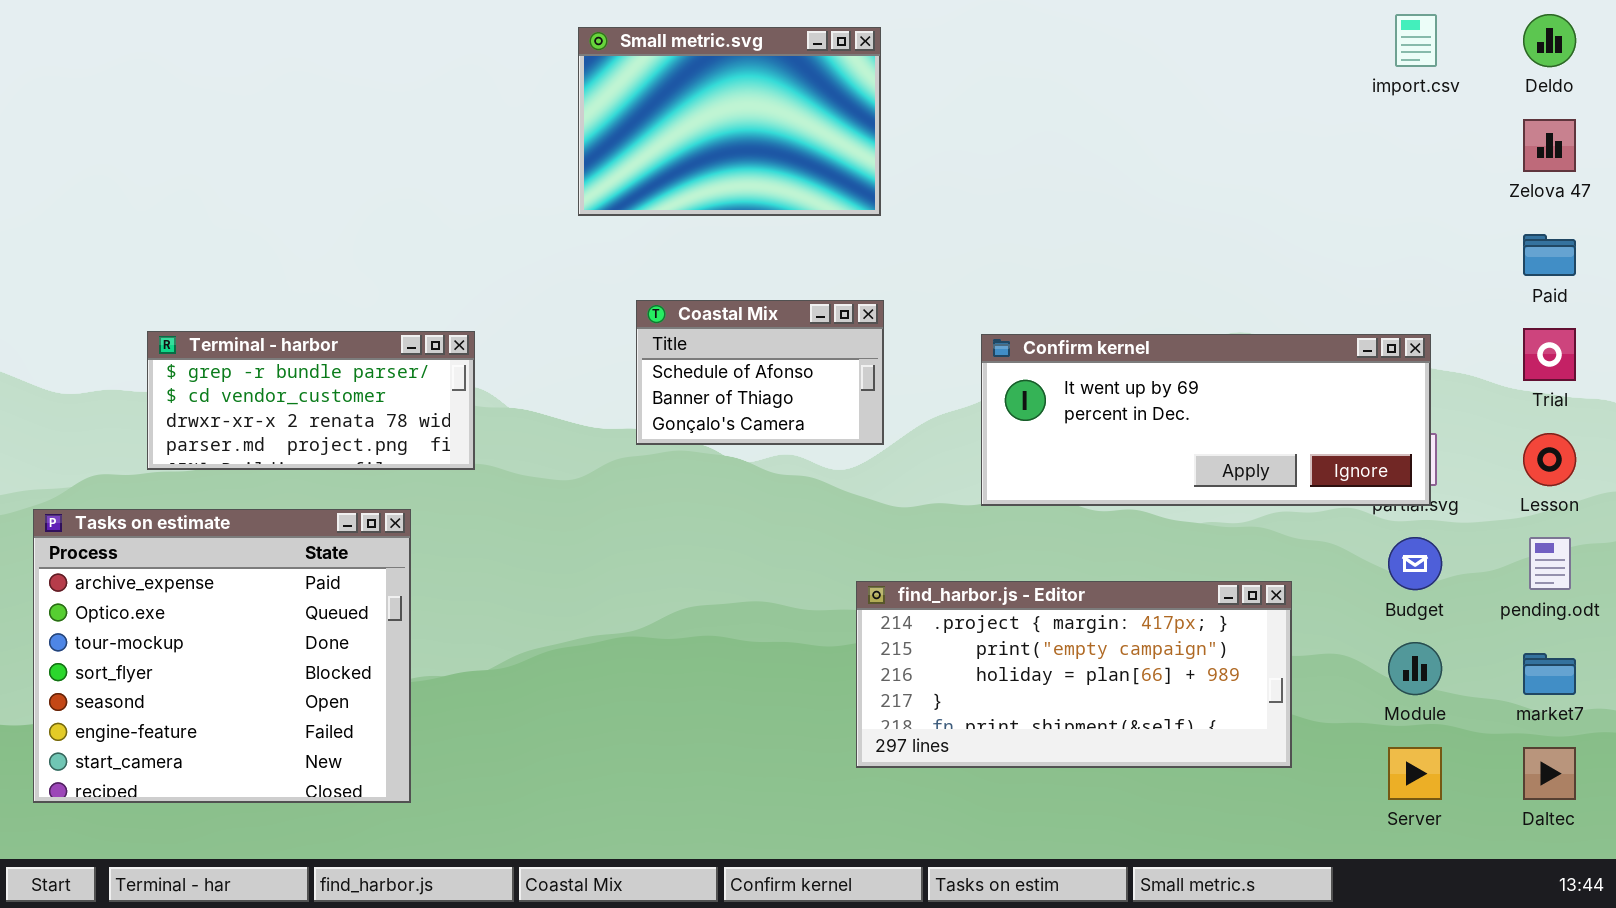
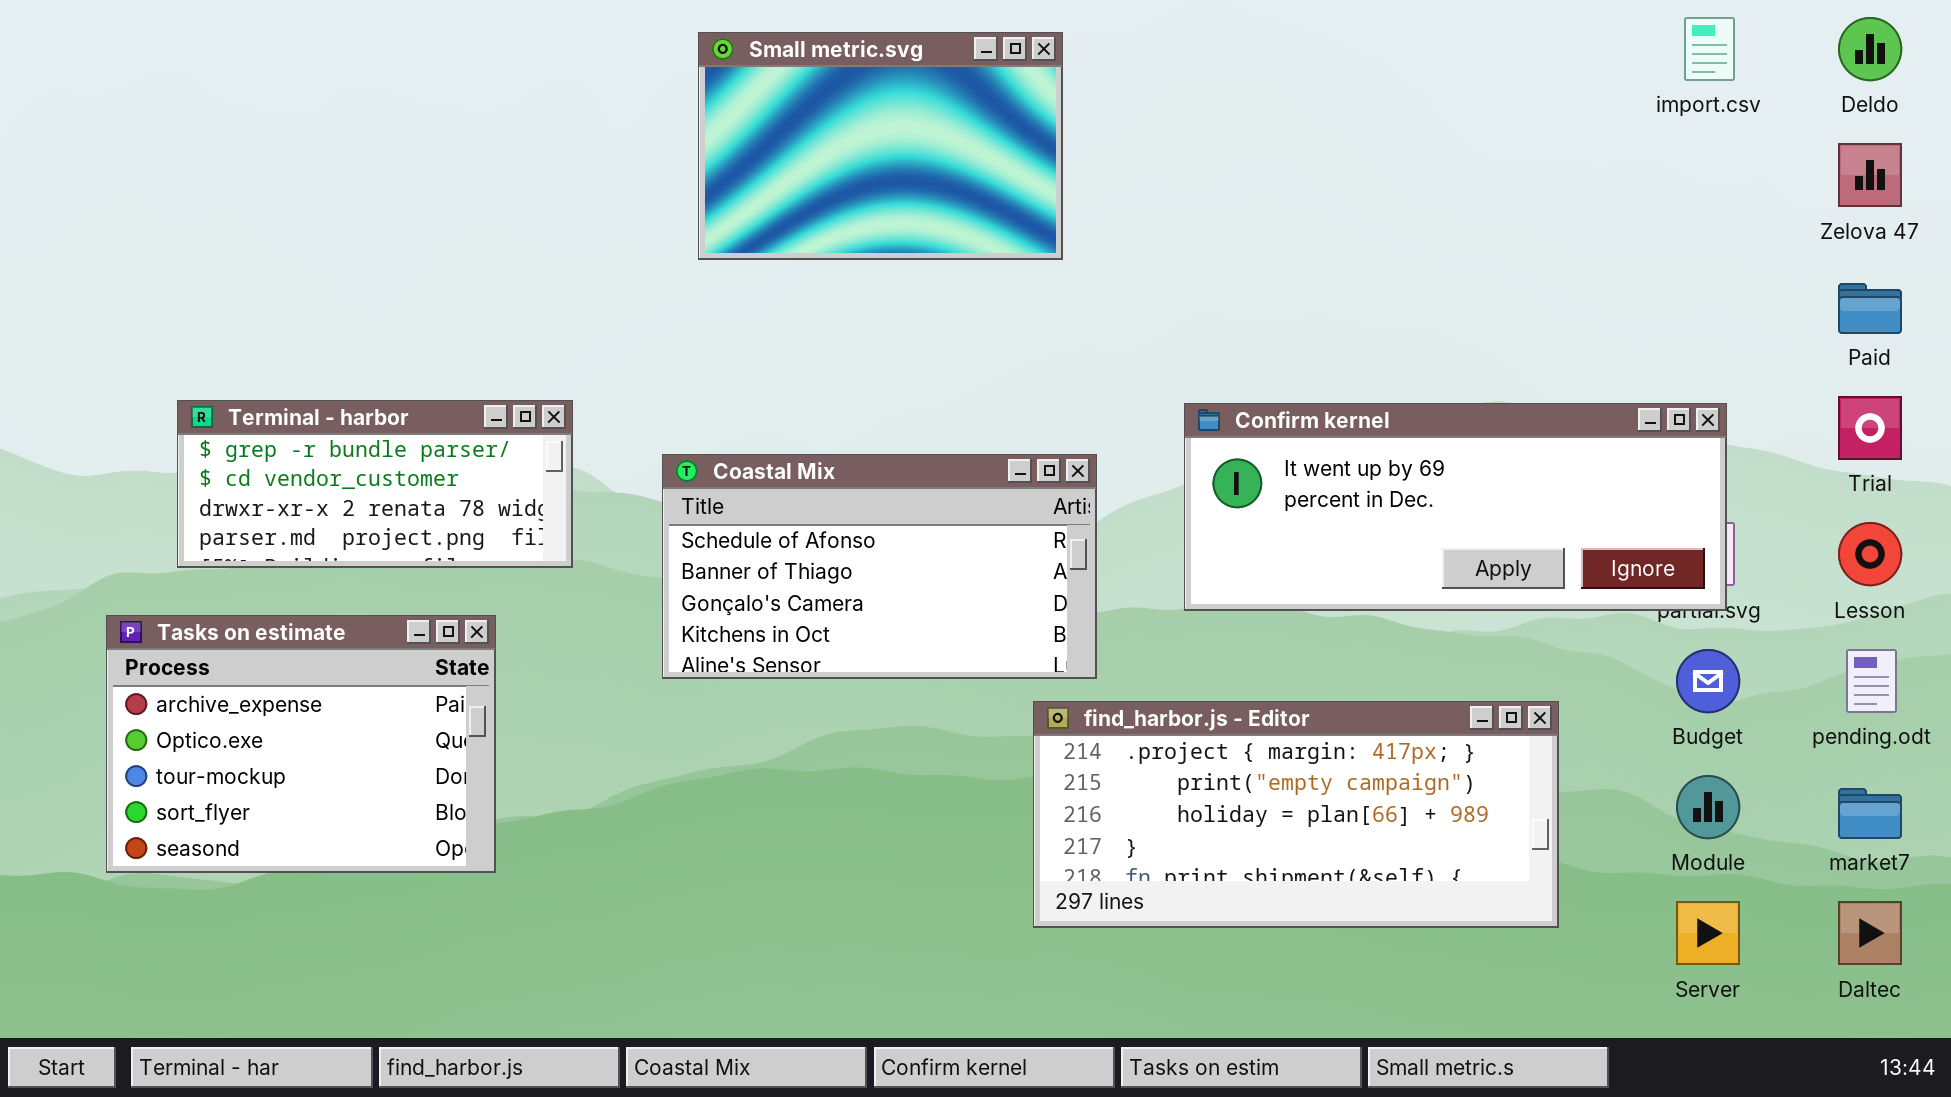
Coastal Mix: [636,300,884,445] -> [662,454,1097,679], moved, resized
Tasks on estimate: [33,509,411,803] -> [106,615,496,873], resized

